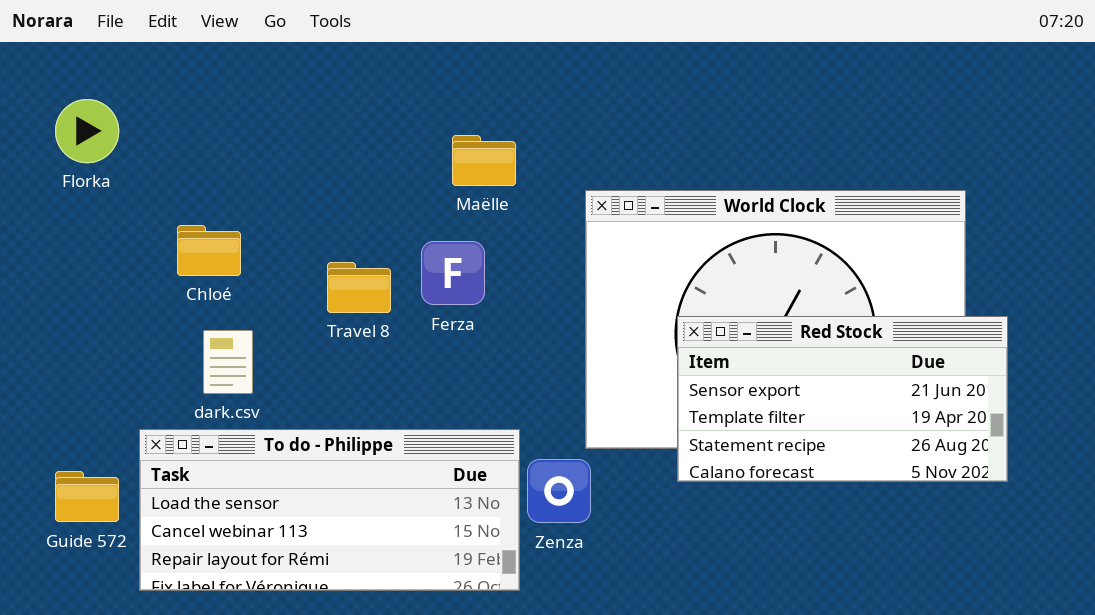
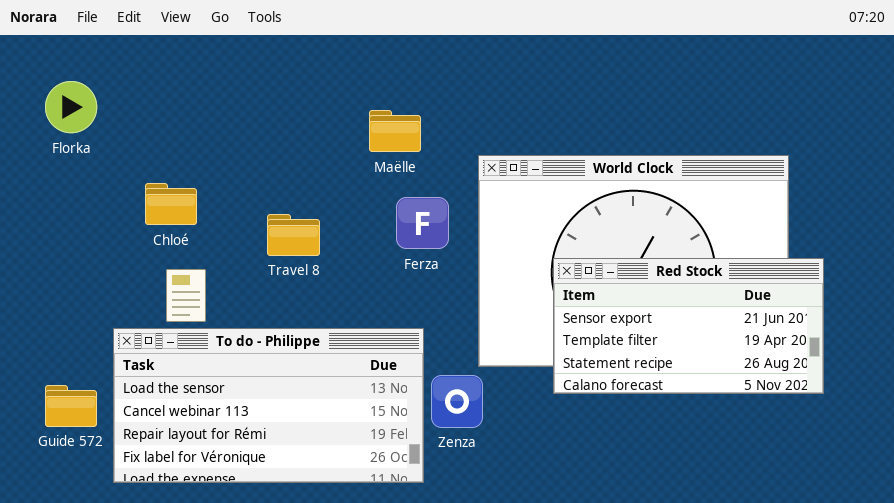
Ferza: [421,241,485,305] -> [396,197,449,249], moved
To do - Philippe: [139,429,520,591] -> [113,328,424,483], resized

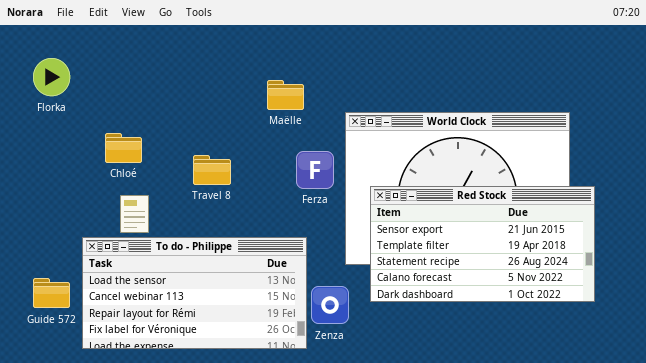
Ferza: [396,197,449,249] -> [296,151,334,189], moved
Red Stock: [553,258,824,394] -> [370,186,595,302], resized
Zenza: [431,375,483,428] -> [311,286,349,324], moved

